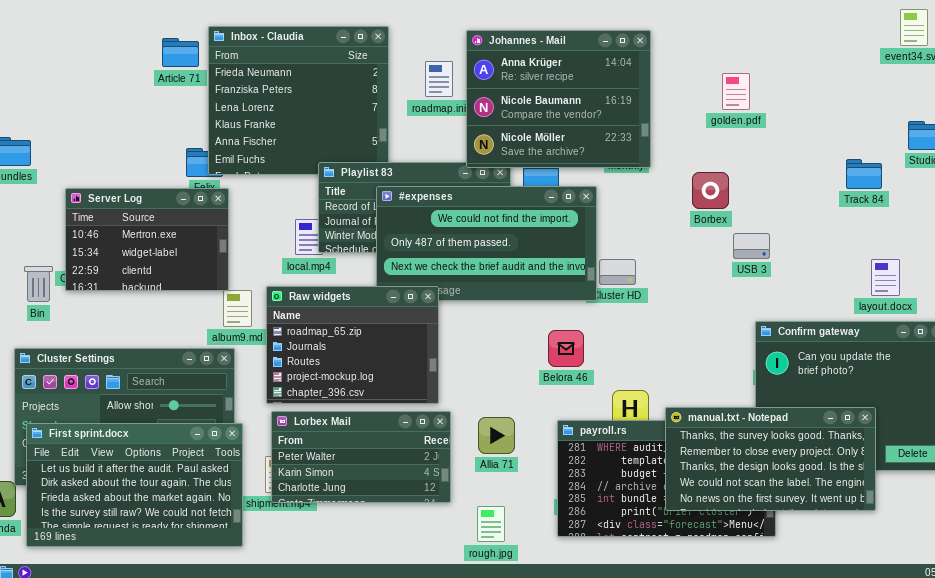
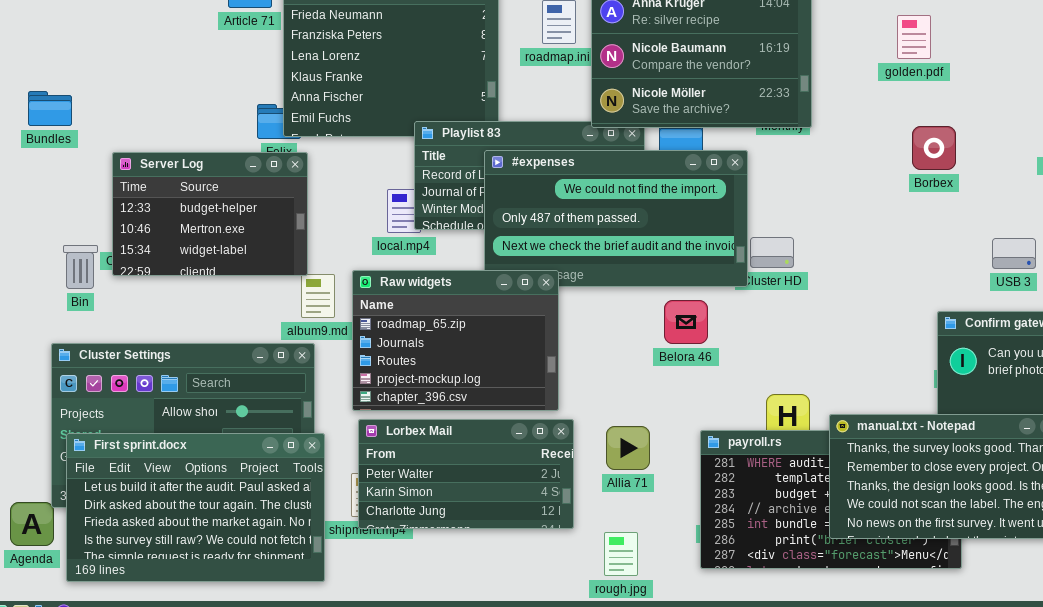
Borbex: [692,172,729,209] -> [912,126,956,170], moved
Server Log: [65,188,229,291] -> [112,152,308,276], scrolled up 1 row
USB 3: [733,233,770,259] -> [992,238,1036,269], moved
Belora 46: [548,330,584,367] -> [664,300,708,344], moved

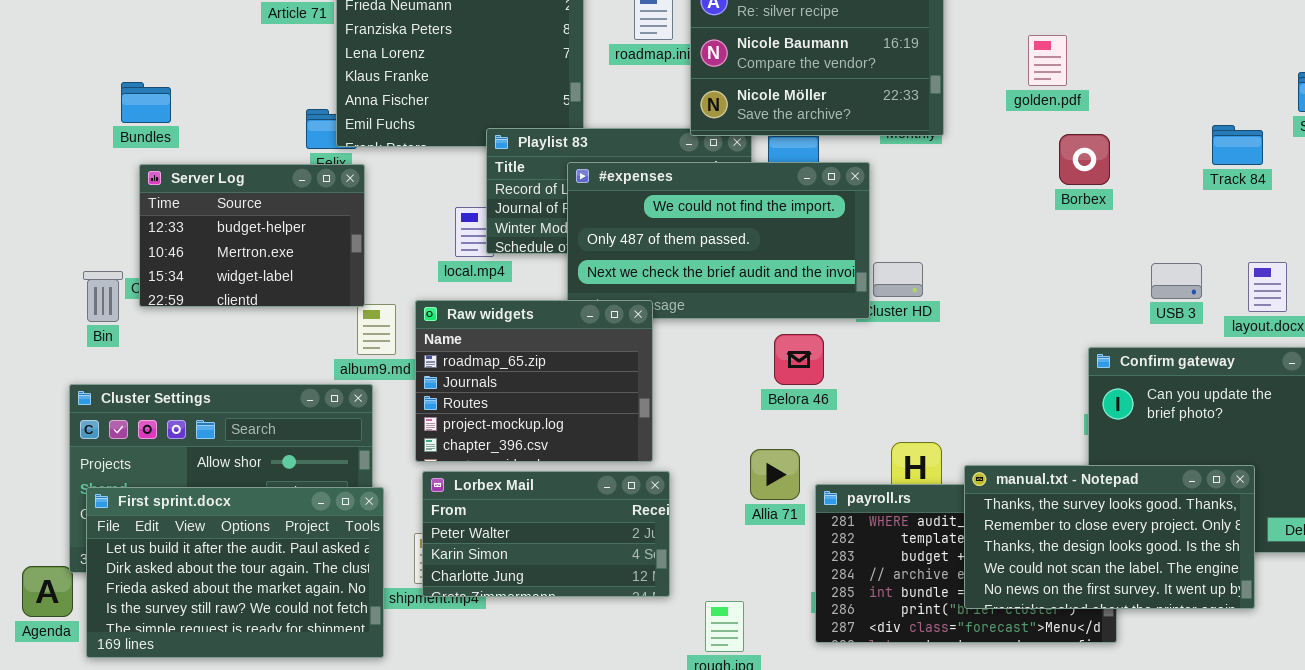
golden.pdf: [897,15,931,59] -> [1028,35,1067,86], moved
Bundles: [28,91,72,126] -> [121,82,171,123], moved
Allia 71: [606,426,650,470] -> [750,449,800,500], moved

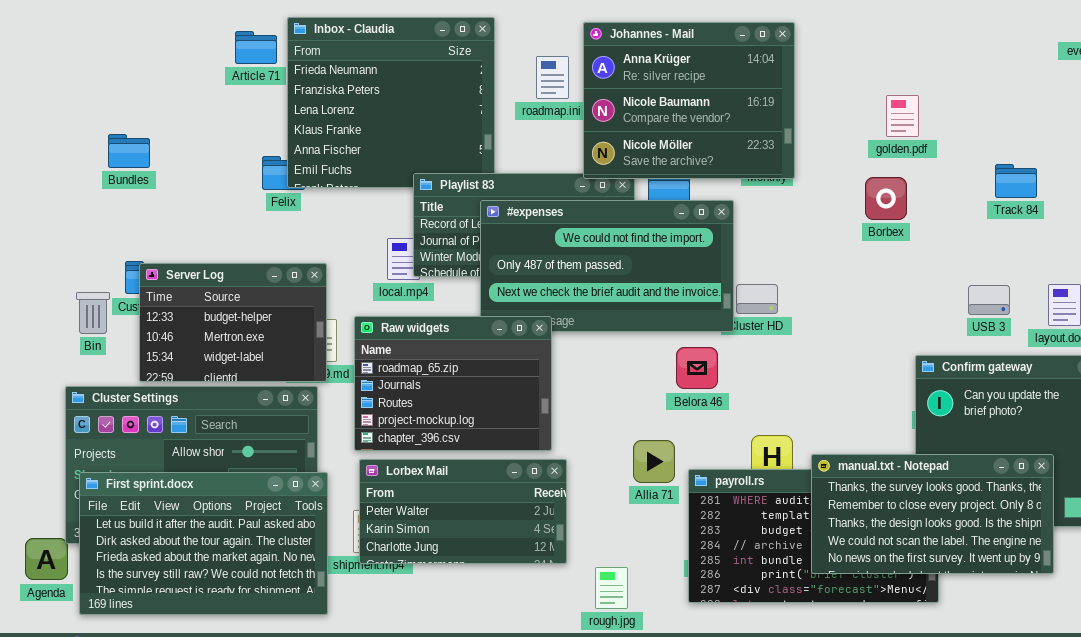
golden.pdf: [1028,35,1067,86] -> [886,95,919,137], moved
Track 84: [1212,125,1263,165] -> [995,164,1037,198], moved
Borbex: [1059,134,1110,185] -> [865,177,907,220], moved
Server Log: [139,164,365,307] -> [139,263,327,382], moved
Belora 46: [774,334,824,385] -> [676,347,718,389], moved

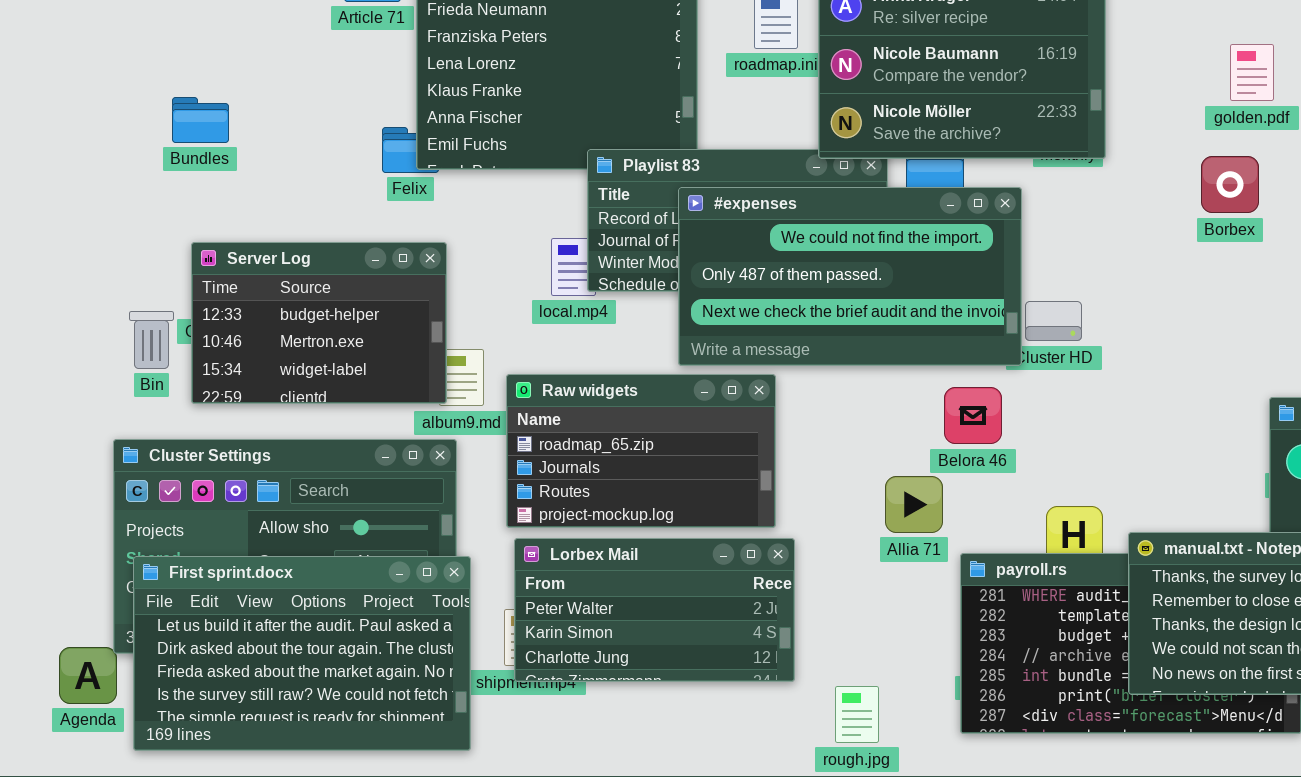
Server Log: [139,263,327,382] -> [191,242,447,404], moved
Raw widgets: [354,316,552,451] -> [506,374,776,528], resized
Allia 71: [633,440,675,483] -> [885,476,943,533], moved

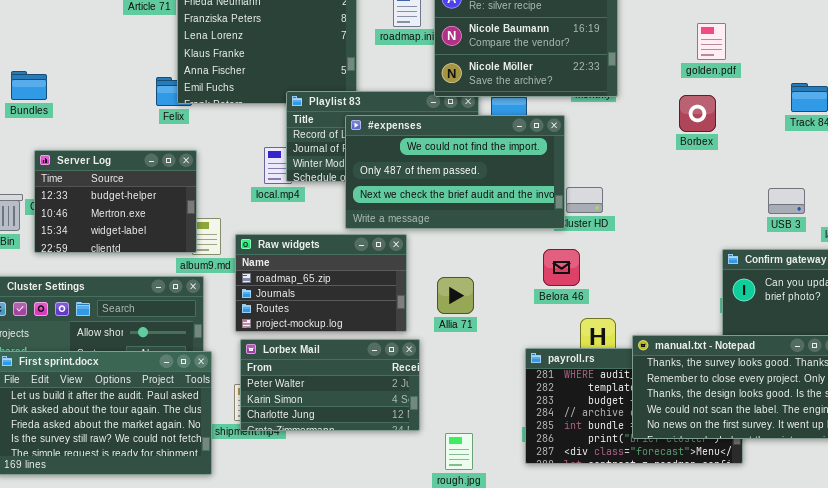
Bundles: [172,97,229,143] -> [11,71,47,100], moved
Belora 46: [944,387,1002,444] -> [543,249,580,286], moved
Allia 71: [885,476,943,533] -> [437,277,474,314], moved

